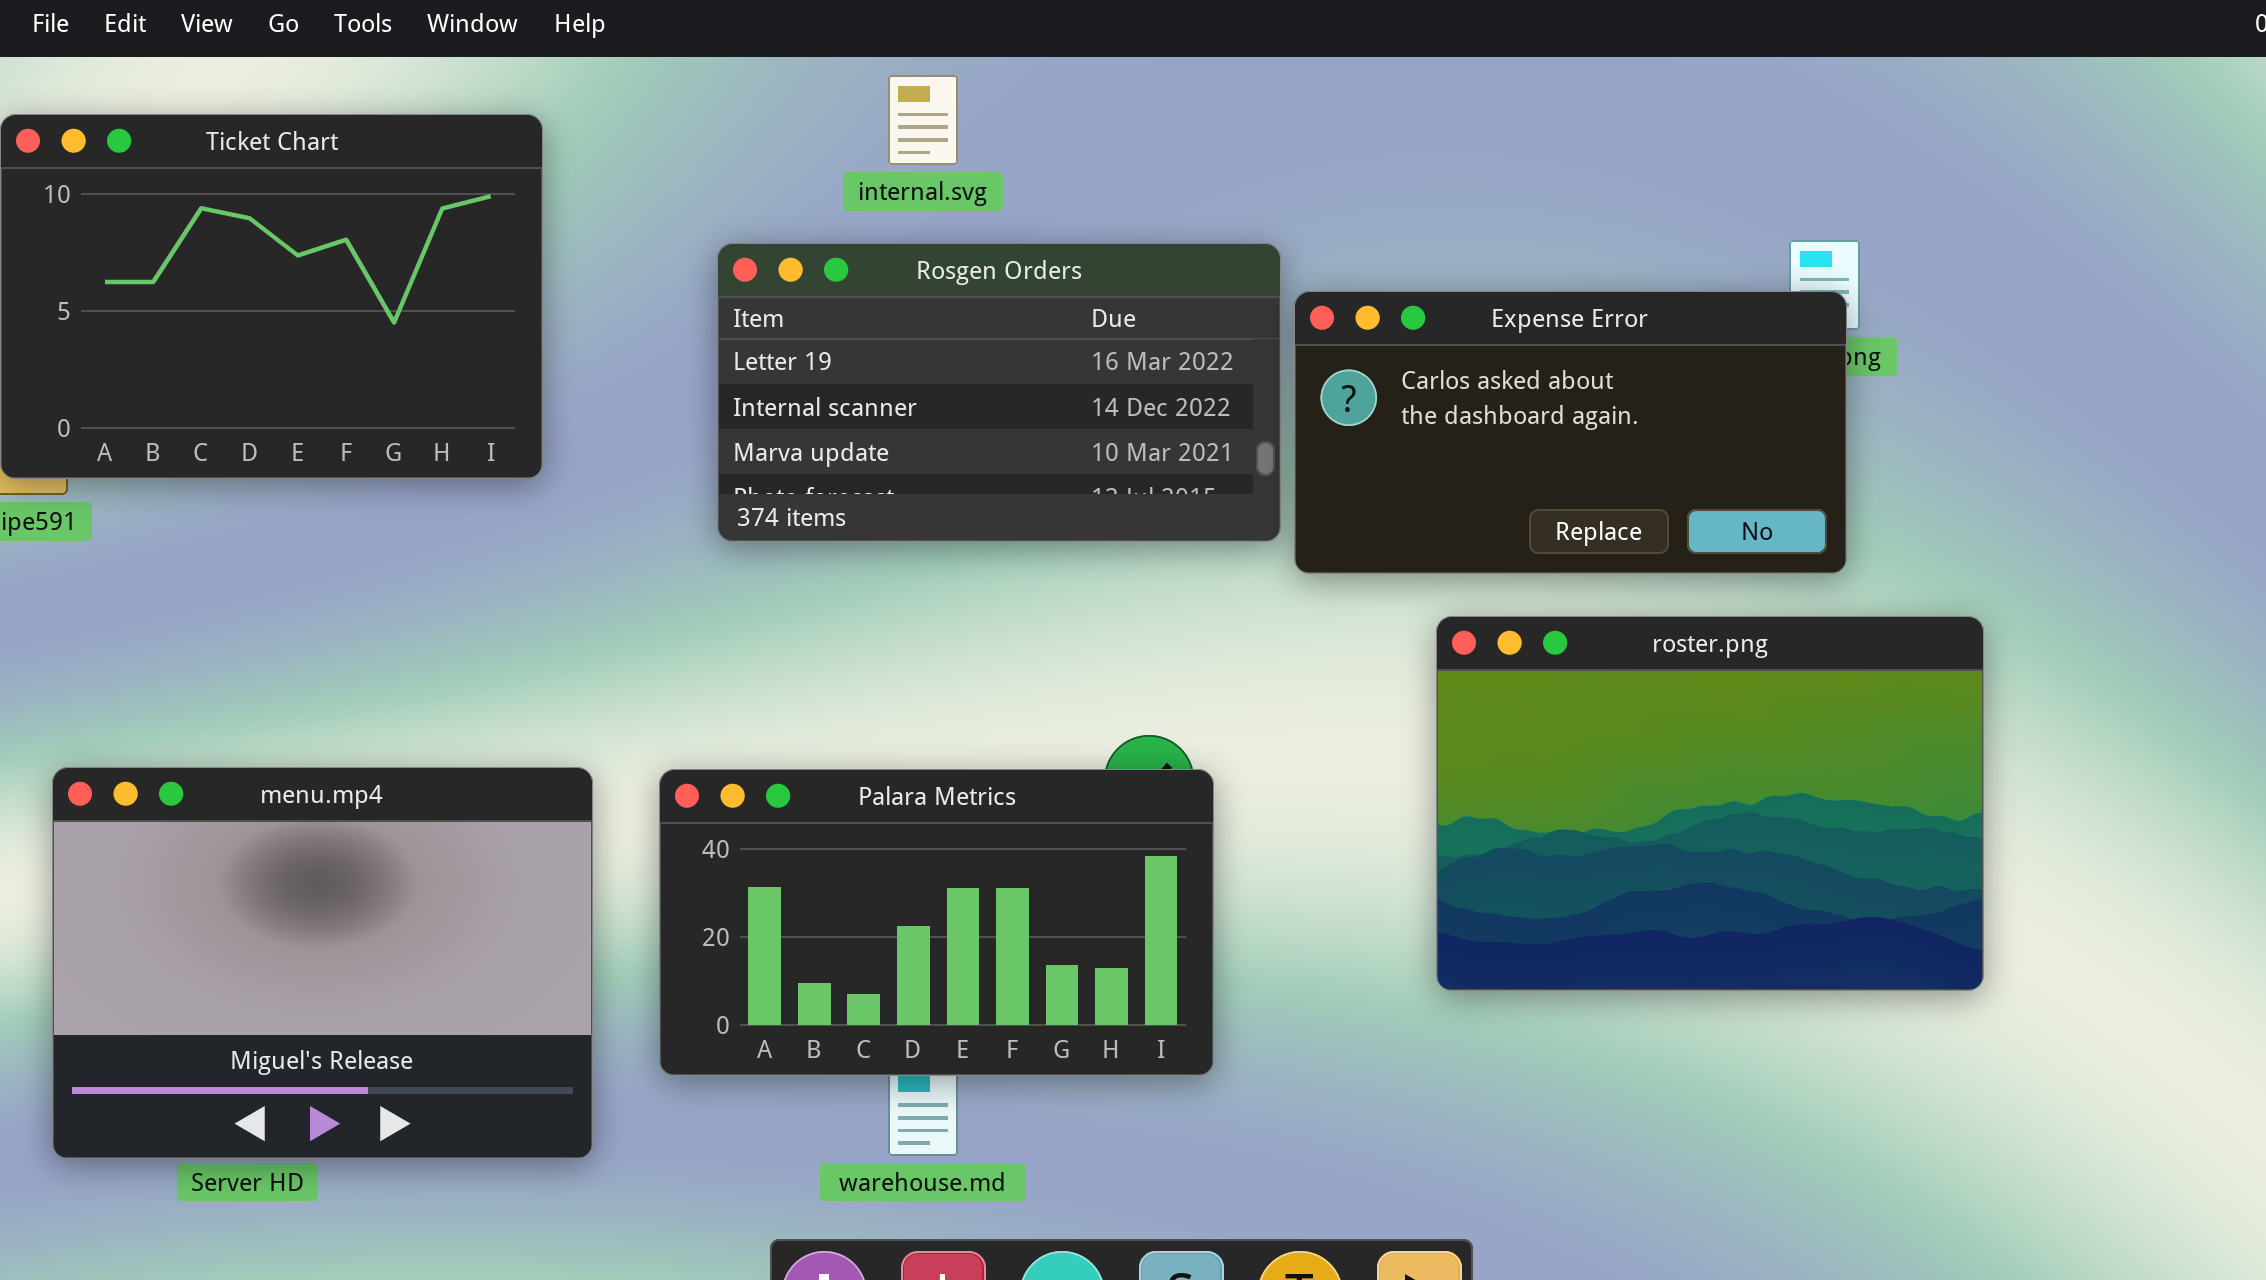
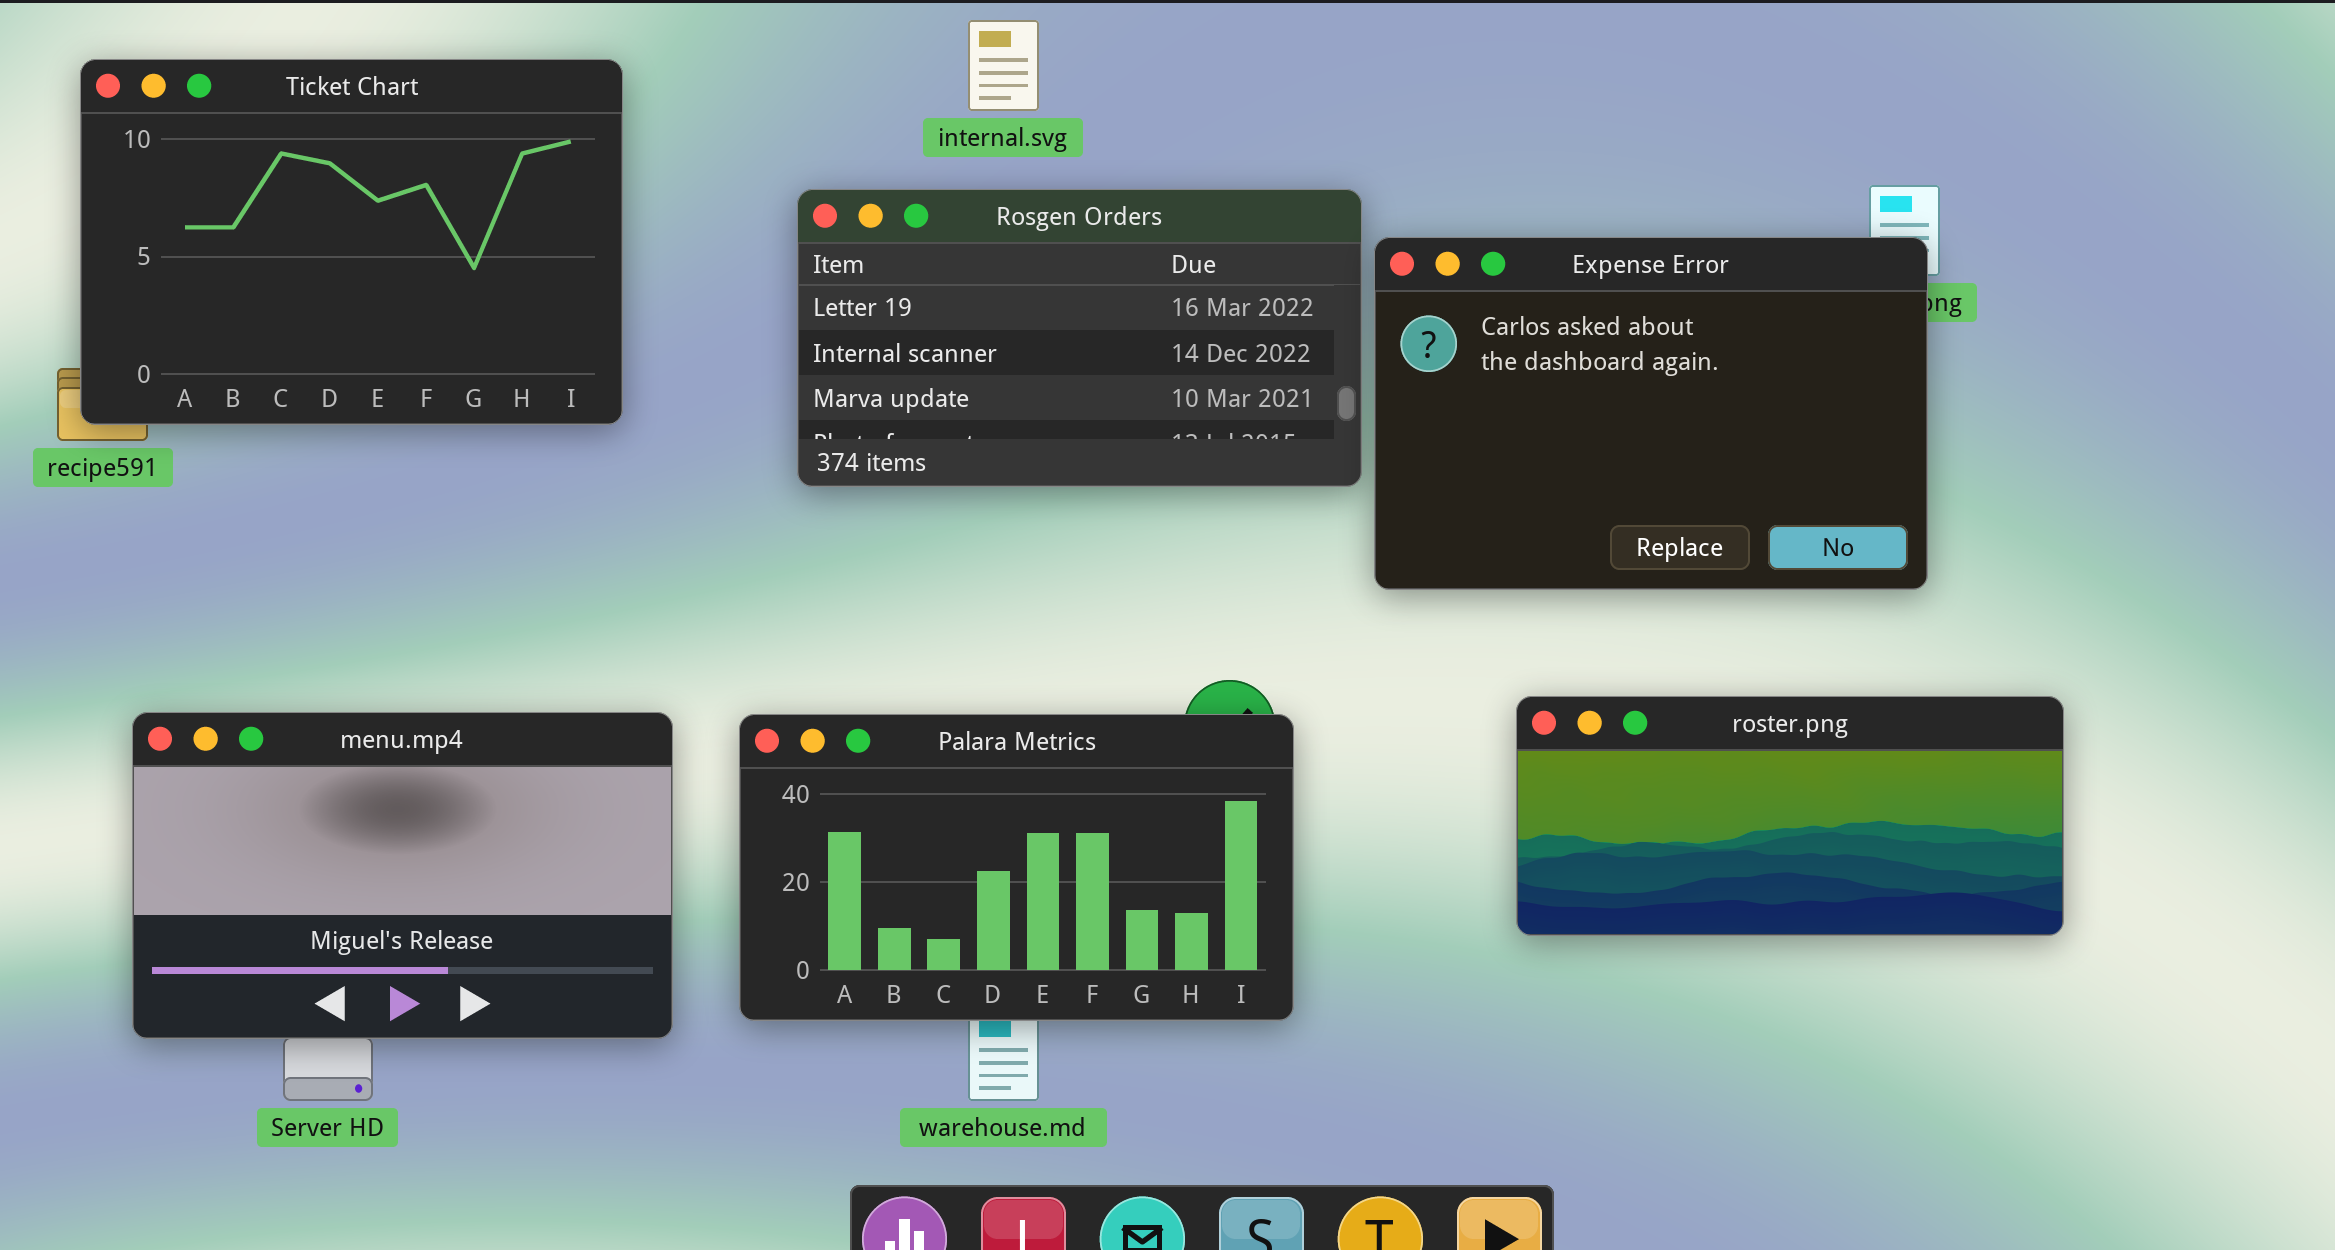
Expense Error: [1294,291,1847,574] -> [1374,237,1928,590], resized
roster.png: [1436,616,1984,991] -> [1516,696,2064,936], resized
menu.mp4: [52,767,593,1159] -> [132,712,673,1039], resized

